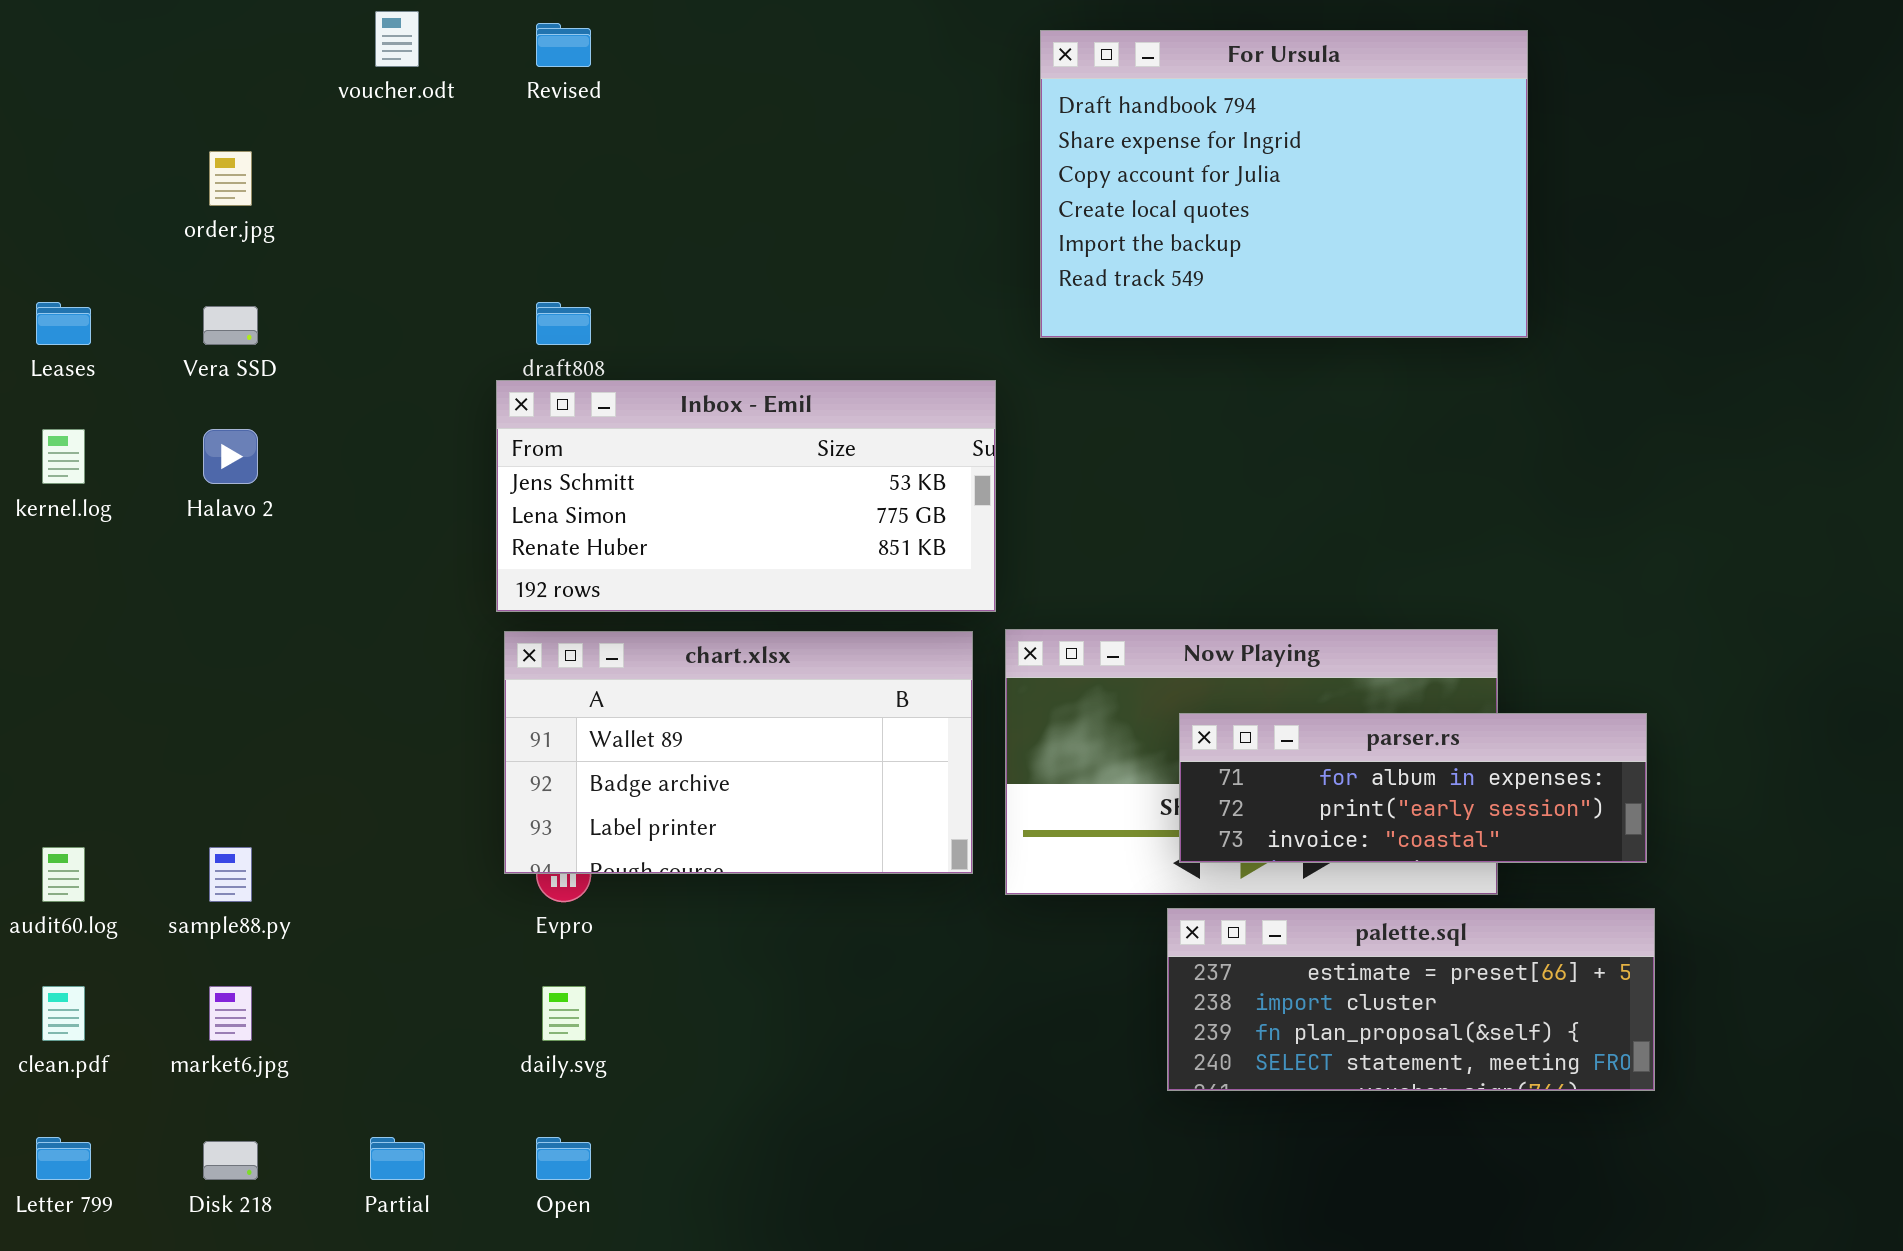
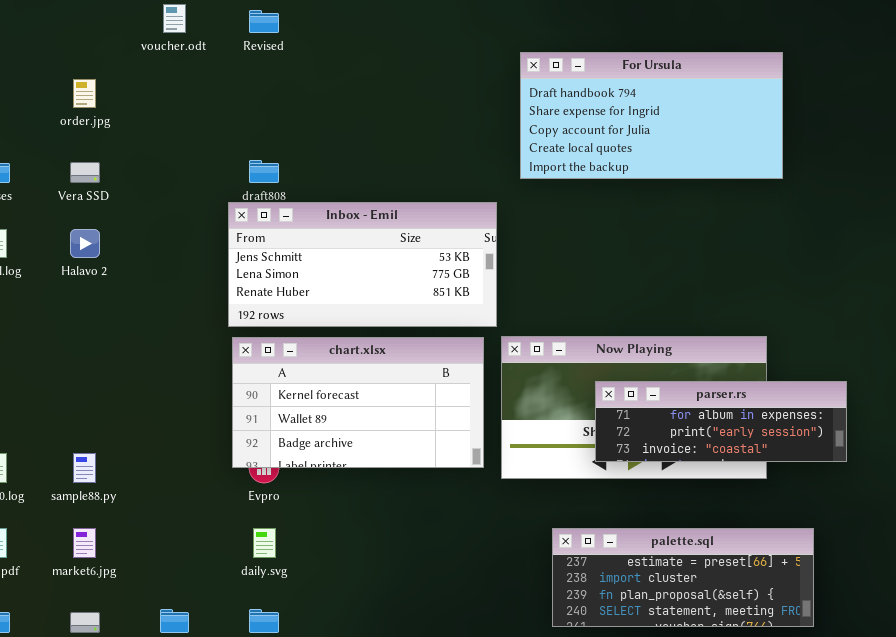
For Ursula: [1040,30,1528,338] -> [520,52,783,179], resized
chart.xlsx: [504,631,973,874] -> [232,337,484,468], scrolled up 1 row
palette.sql: [1167,908,1655,1091] -> [552,528,814,627], moved

